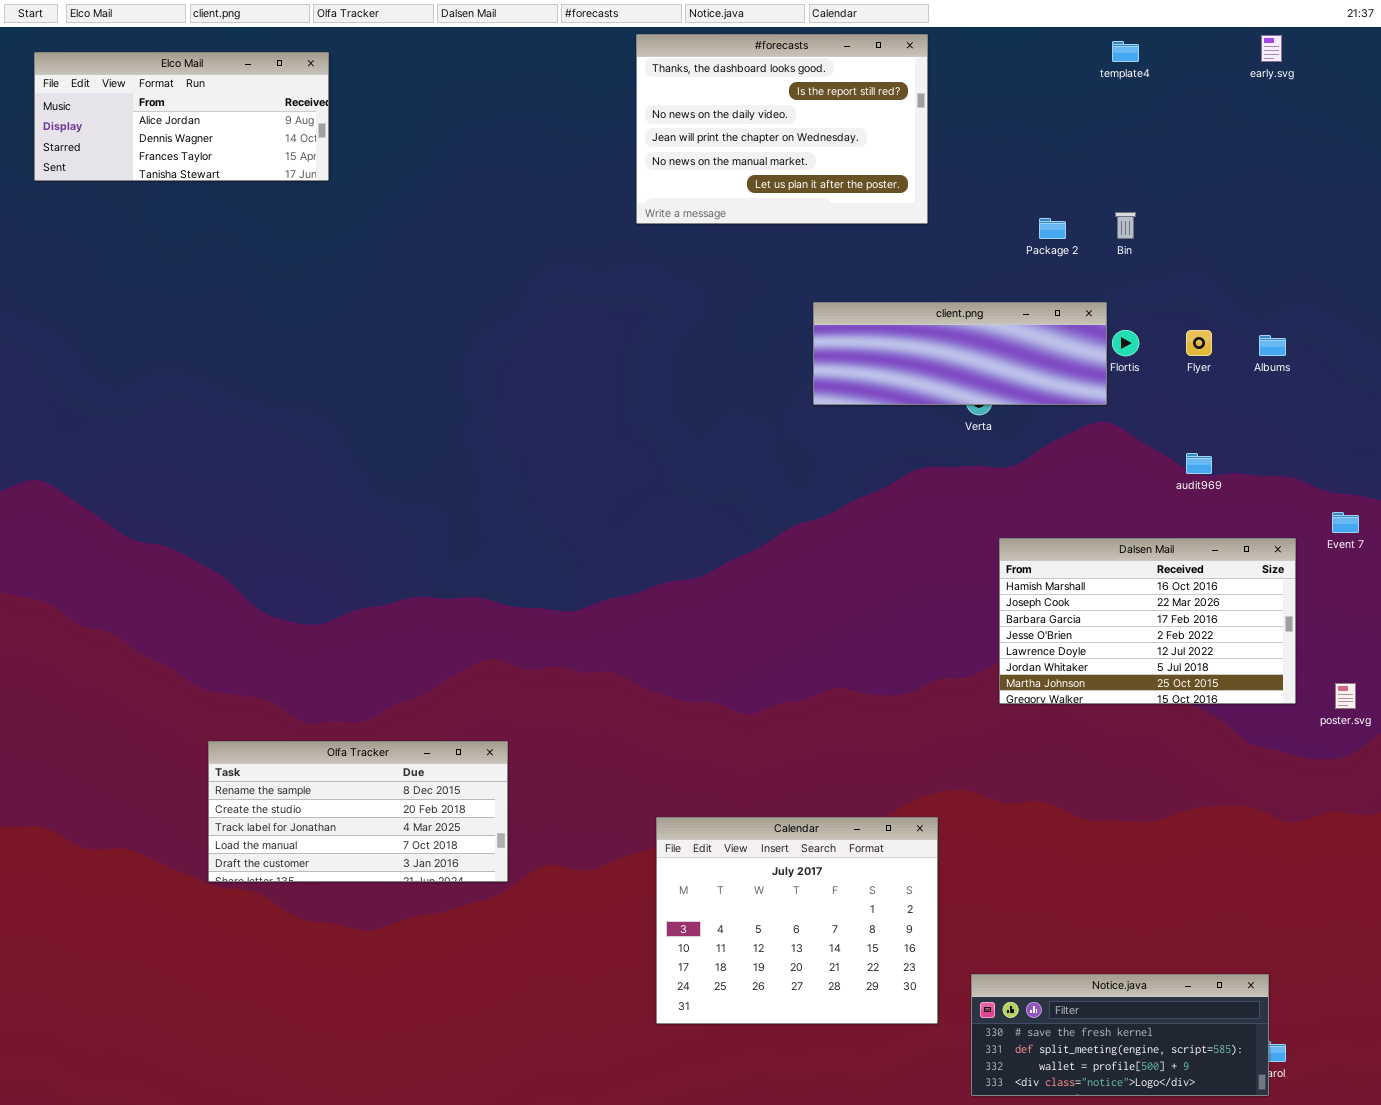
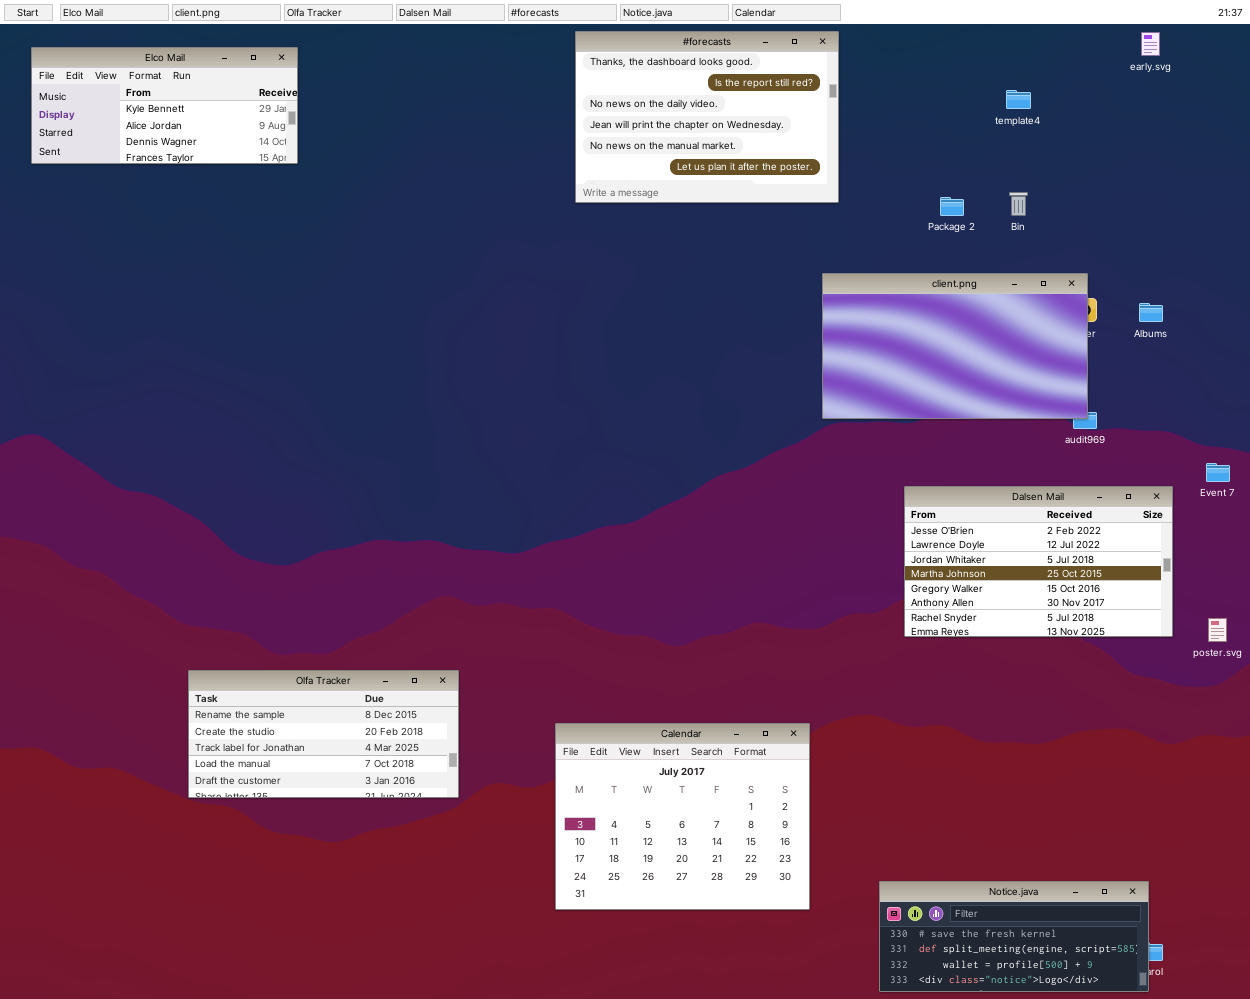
template4: [1112,41,1139,62] -> [1006,90,1031,109], moved
Elco Mail: [34,52,329,181] -> [31,47,298,164], scrolled up 1 row
client.png: [813,302,1107,405] -> [822,273,1088,419], moved, resized
Dalsen Mail: [999,538,1296,704] -> [904,486,1173,637], scrolled down 3 rows
Calendar: [656,817,938,1024] -> [555,723,810,910], moved

